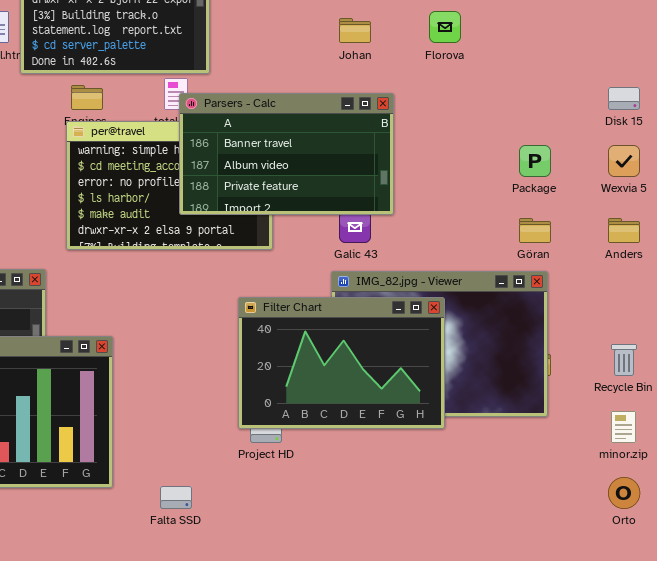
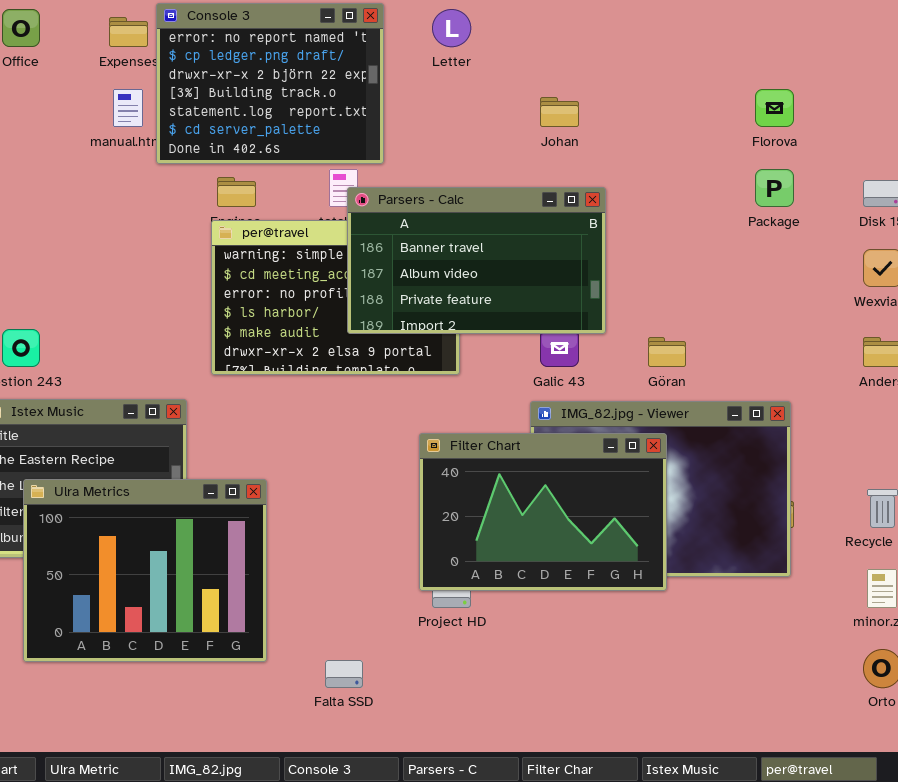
Florova: [429,11,461,43] -> [755,89,794,127], moved
Package: [519,145,551,177] -> [755,169,794,207], moved
Göran: [519,218,551,243] -> [648,337,686,367], moved

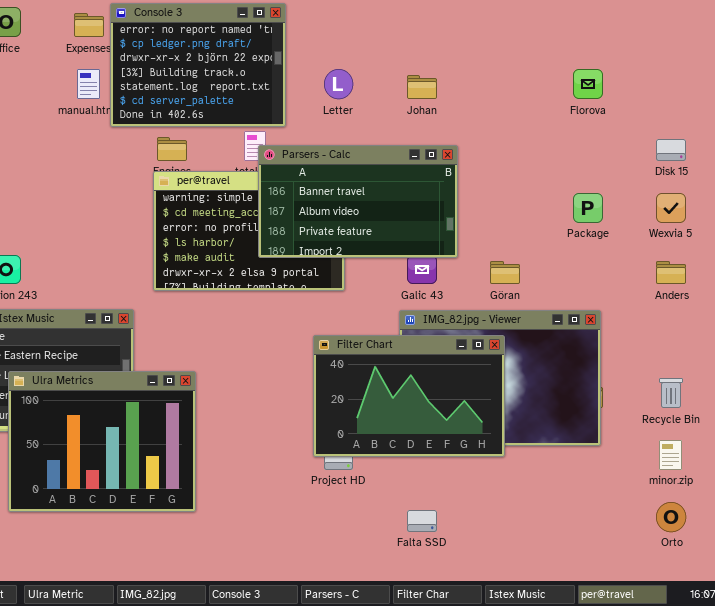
Letter: [432,9,471,47] -> [324,69,353,99], moved
Package: [755,169,794,207] -> [573,193,603,223], moved
Falta SSD: [325,660,363,688] -> [407,510,437,532], moved

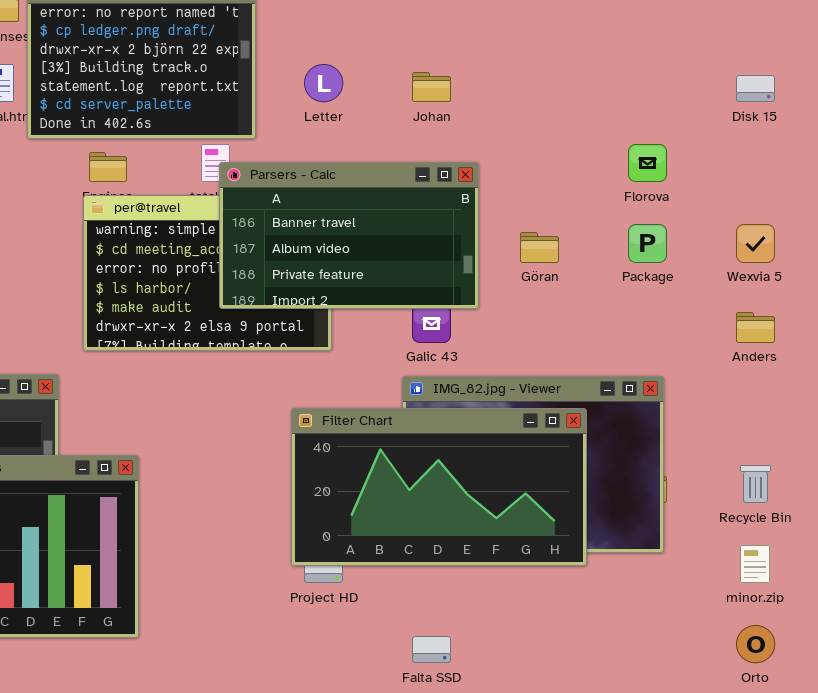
Florova: [573,69,603,99] -> [628,144,667,182], moved
Disk 15: [656,139,686,161] -> [736,75,775,102], moved
Göran: [490,261,520,284] -> [520,232,559,263], moved
Filter Chart: [313,335,505,457] -> [291,408,587,566], resized

